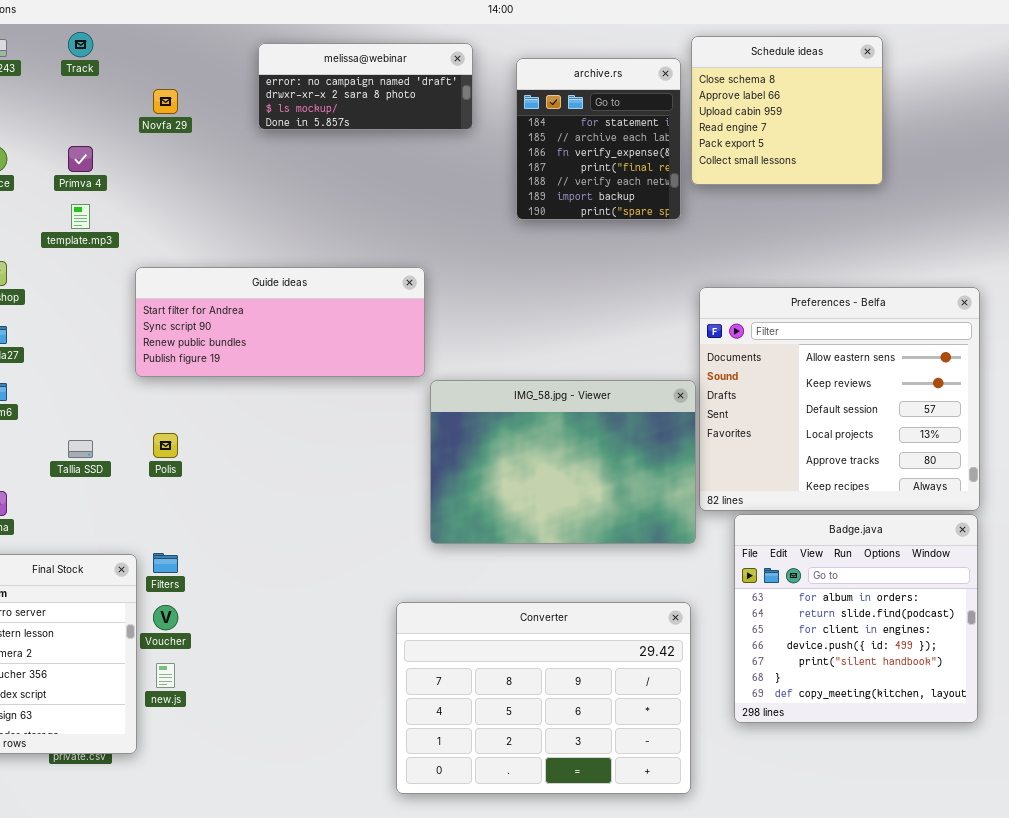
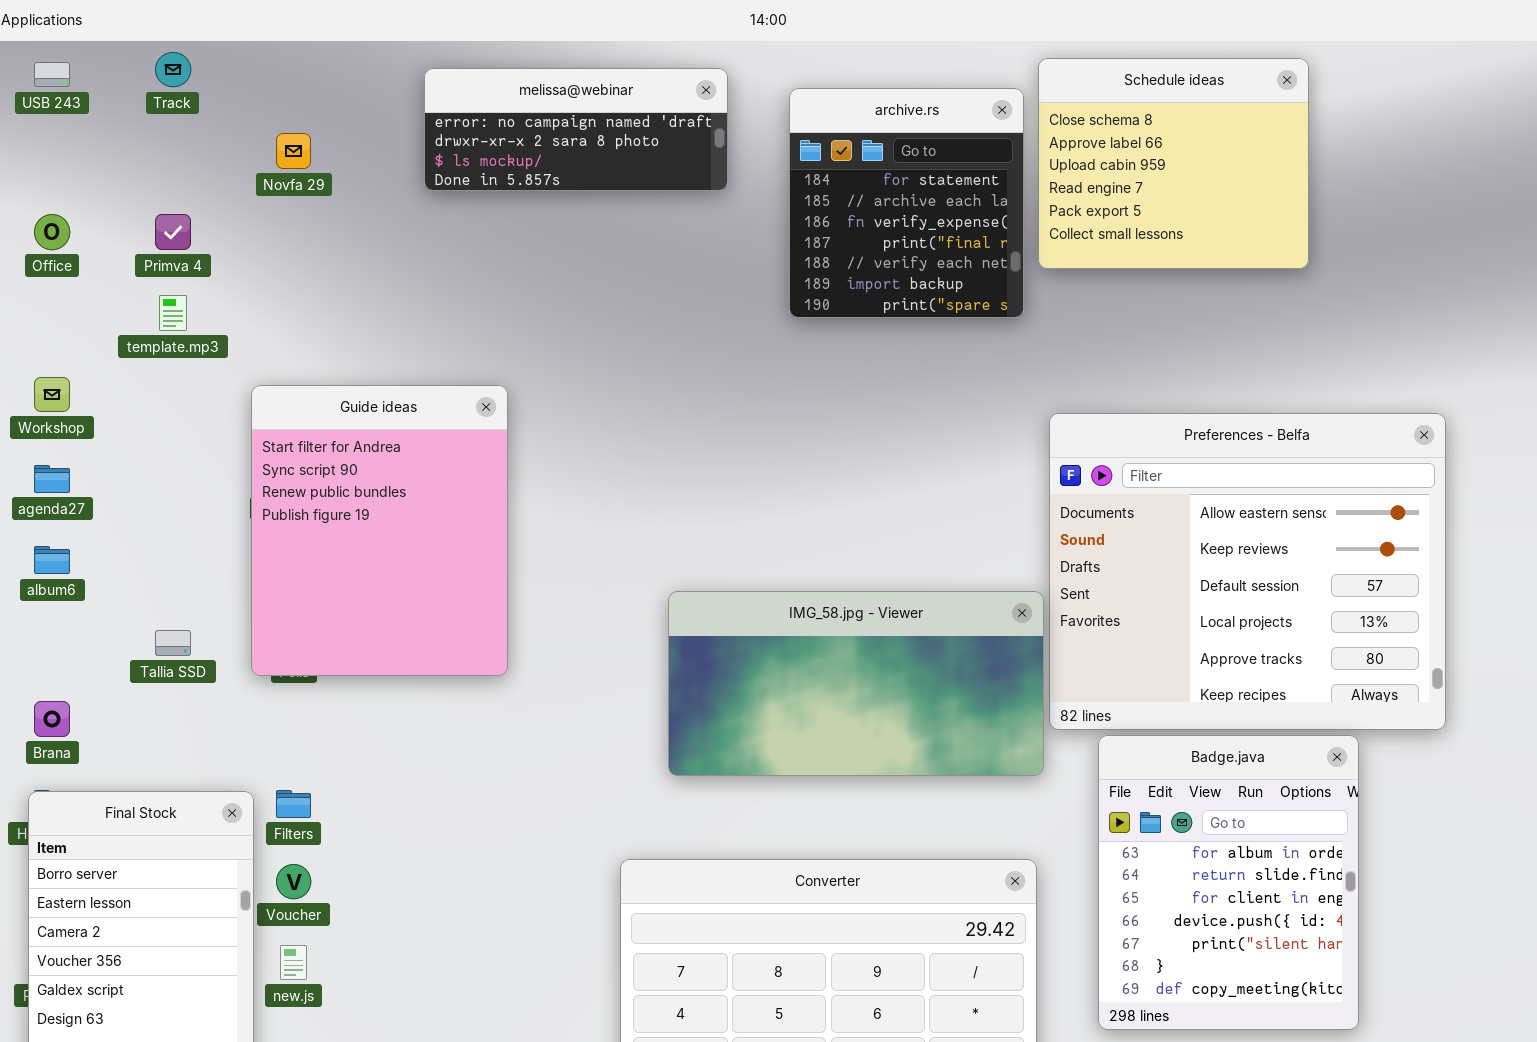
Guide ideas: [135,267,425,377] -> [251,385,508,676], resized
IMG_58.jpg - Viewer: [430,380,696,544] -> [668,591,1044,776], resized
Badge.java: [734,514,978,723] -> [1098,735,1359,1030], resized

